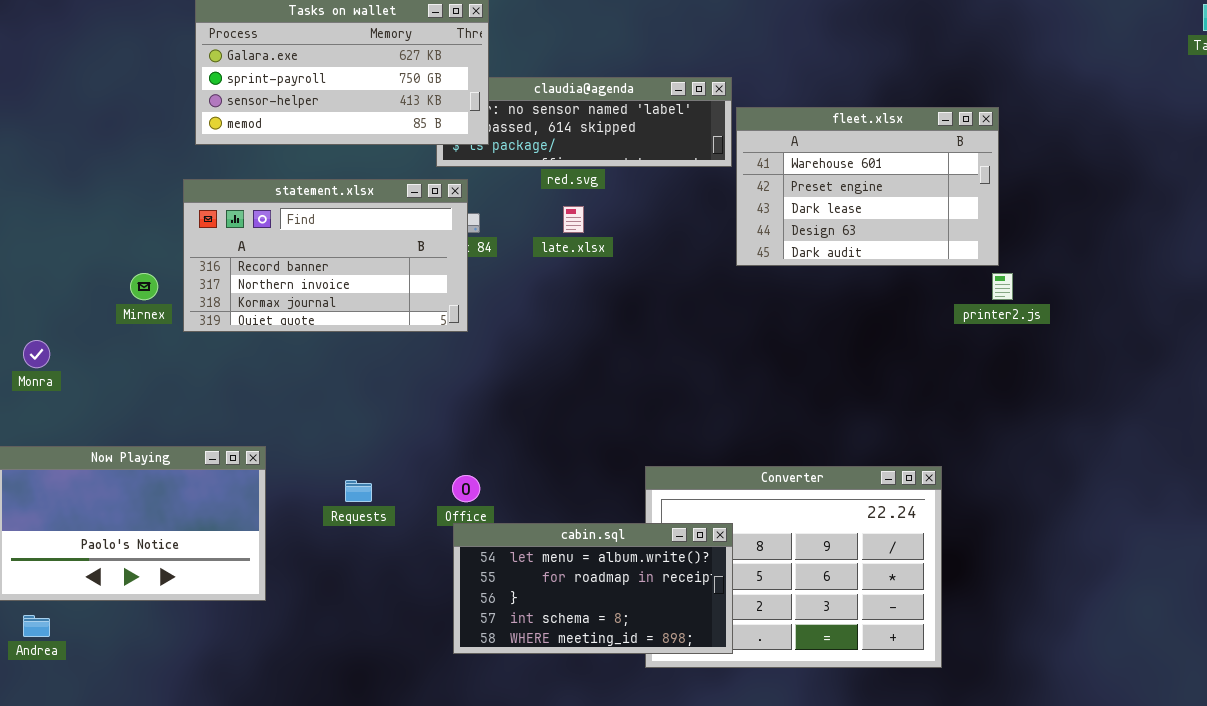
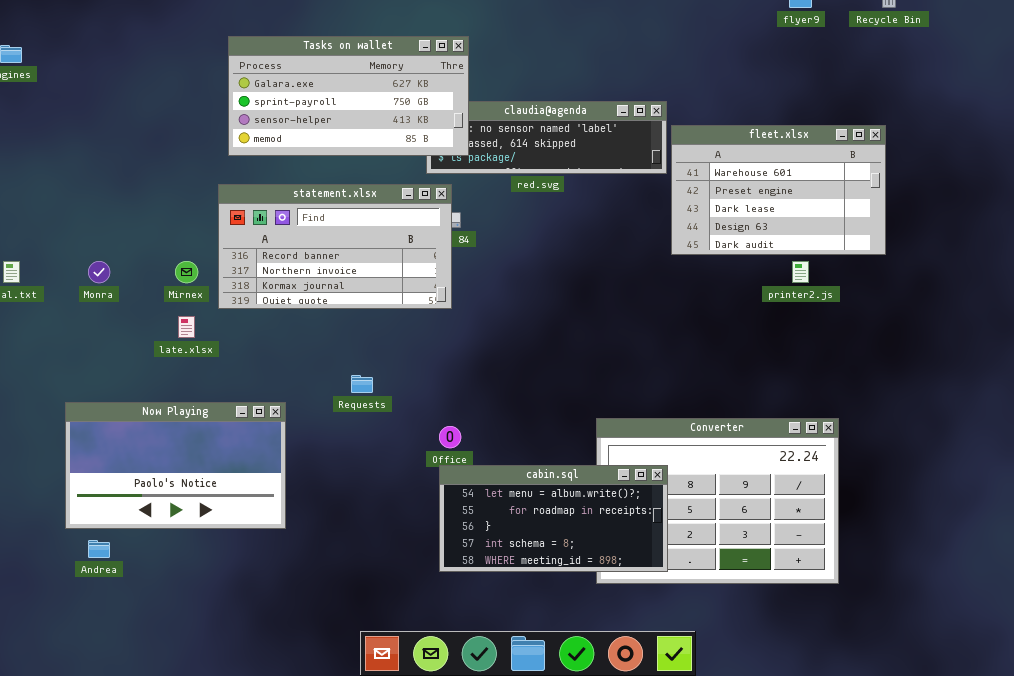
late.xlsx: [563,206,584,233] -> [178,316,195,338], moved
printer2.js: [992,273,1013,300] -> [792,261,809,283], moved
Monra: [23,340,50,368] -> [88,261,110,283], moved
Requests: [345,480,372,502] -> [351,375,373,393], moved

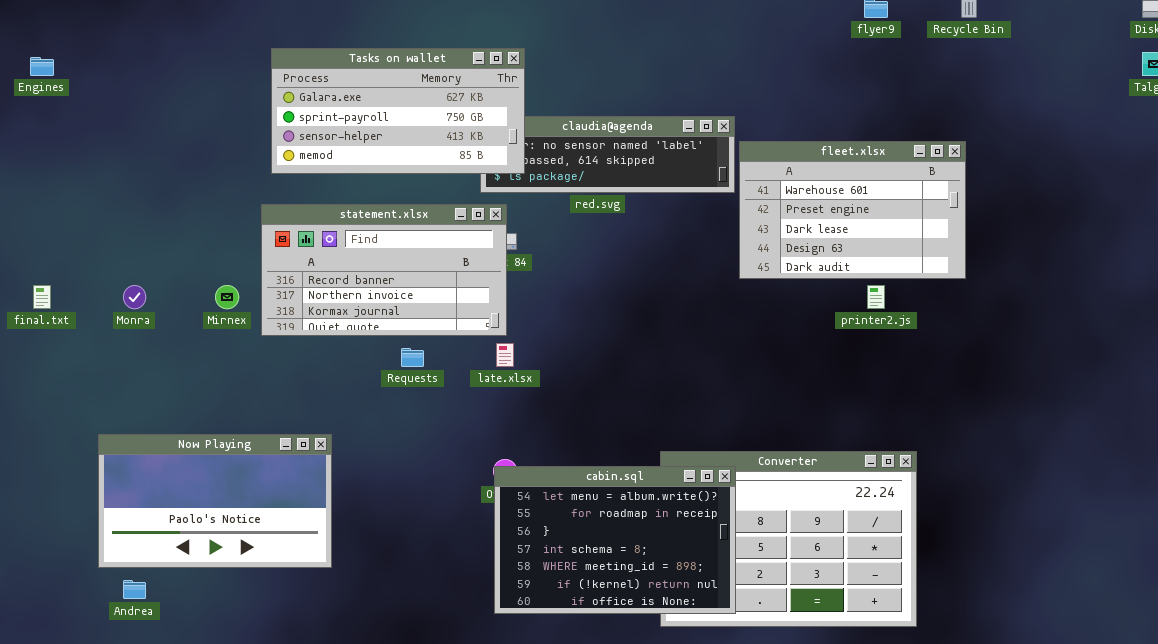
late.xlsx: [178,316,195,338] -> [496,343,514,367], moved
Requests: [351,375,373,393] -> [401,348,424,367], moved
cabin.sql: [439,465,668,572] -> [494,466,736,614], resized

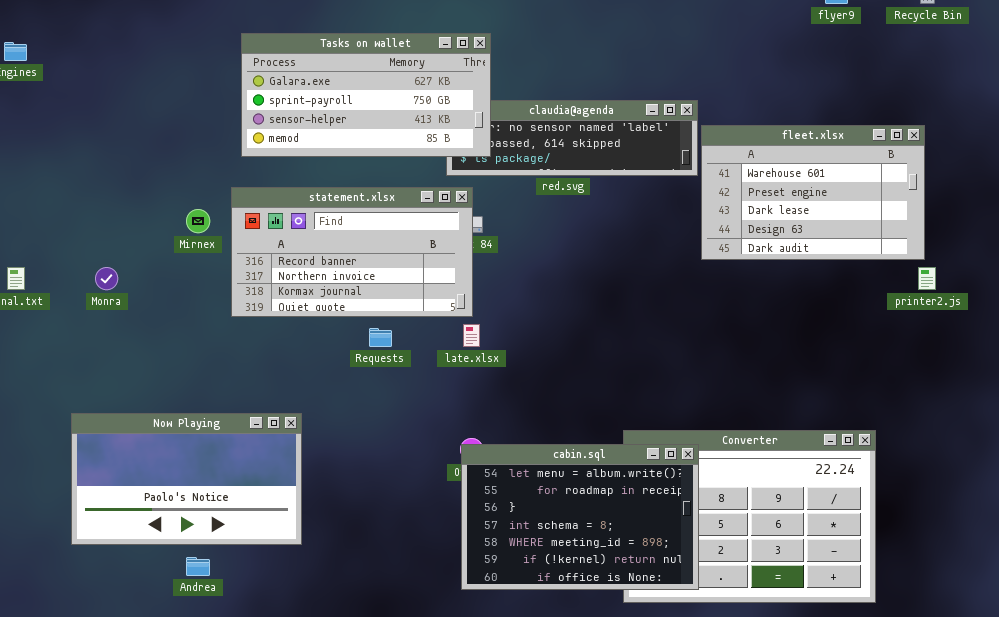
Mirnex: [215,285,239,309] -> [186,209,210,233], moved
printer2.js: [867,285,885,309] -> [918,267,936,290], moved
Andrea: [123,580,146,599] -> [186,557,210,576], moved

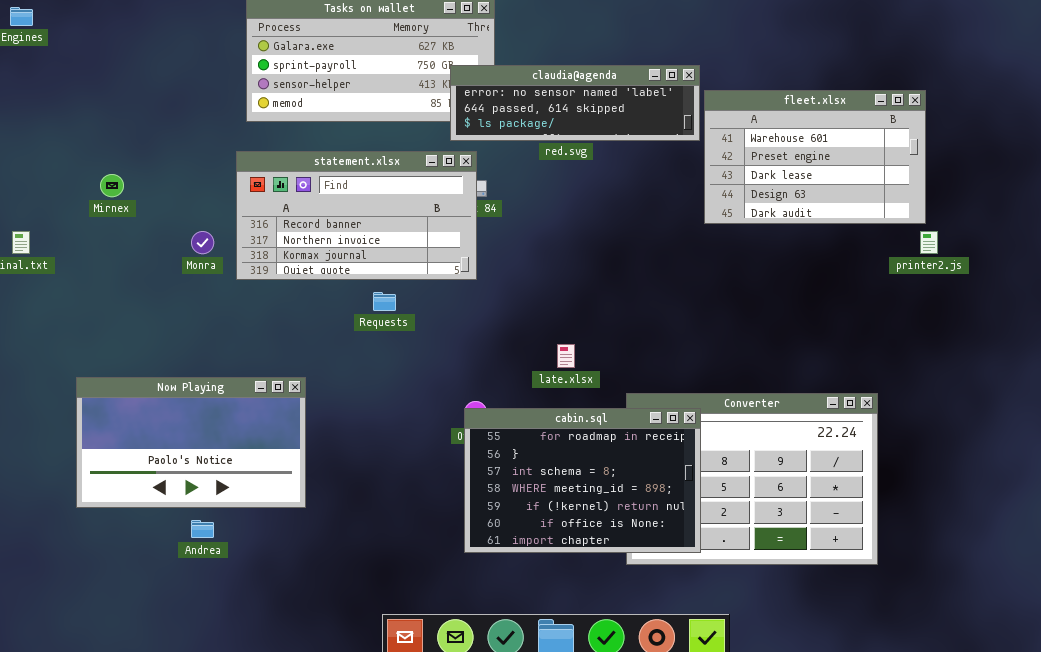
claudia@agenda: [446,100,698,176] -> [450,65,700,141], raised
Mirnex: [186,209,210,233] -> [100,174,124,197], moved
Monra: [95,267,118,290] -> [191,231,214,254], moved
late.xlsx: [463,324,480,347] -> [557,344,575,368], moved
cabin.sql: [461,444,699,590] -> [464,408,701,553], scrolled down 1 row

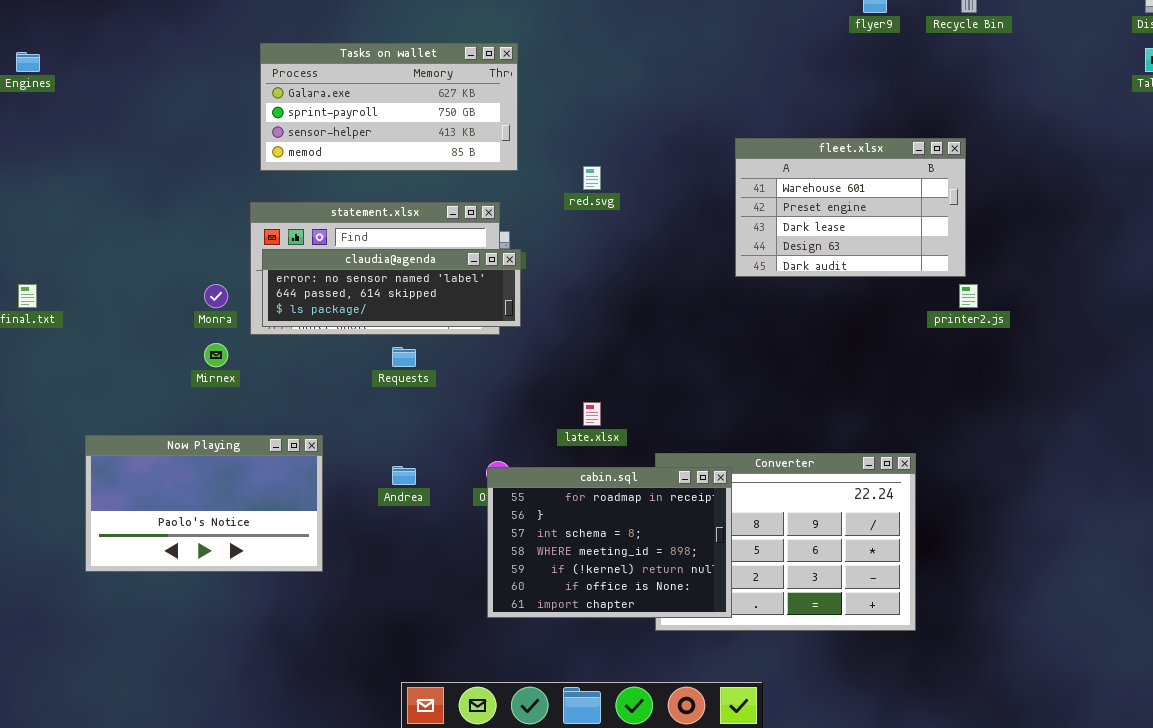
claudia@agenda: [450,65,700,141] -> [262,249,521,327], moved
Mirnex: [100,174,124,197] -> [204,343,228,367], moved
Andrea: [191,520,214,538] -> [392,466,416,485], moved

